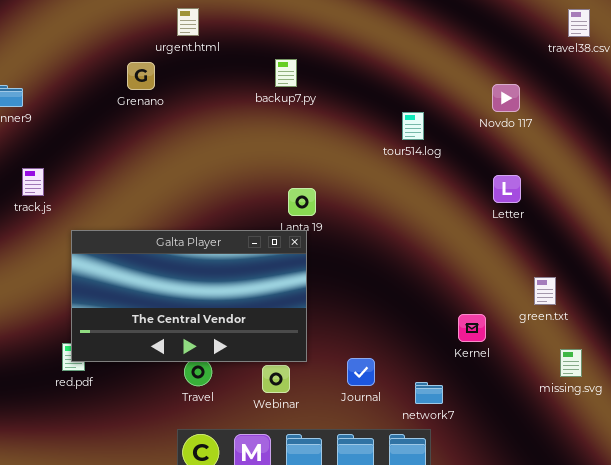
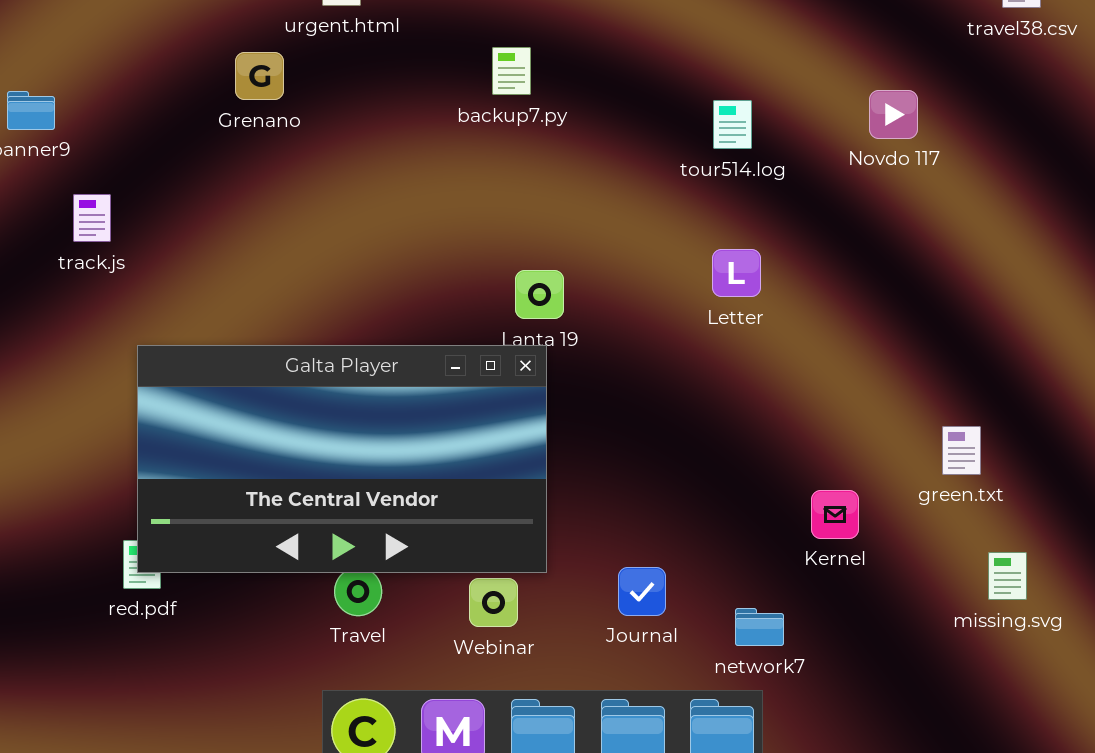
tour514.log: [402,112,424,140] -> [713,100,752,149], moved
track.js: [22,168,44,196] -> [73,194,111,242], moved
Letter: [493,175,521,203] -> [712,249,761,297], moved

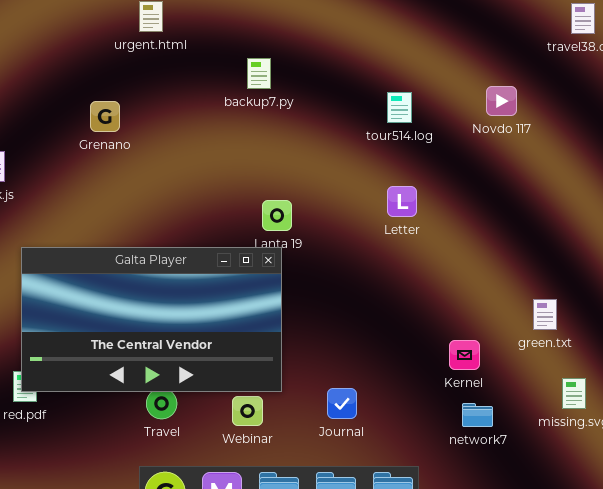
Grenano: [235,52,284,100] -> [90,101,120,132], moved
network7: [735,608,784,646] -> [462,403,493,427], moved

